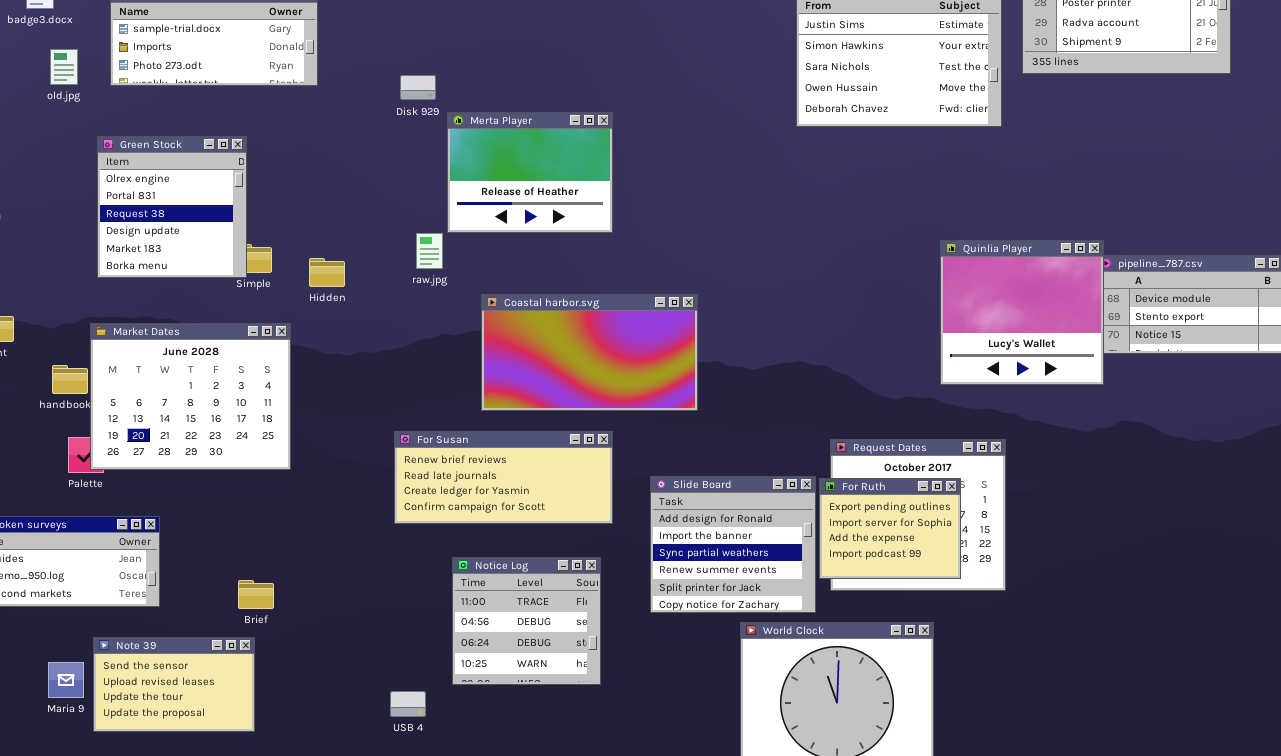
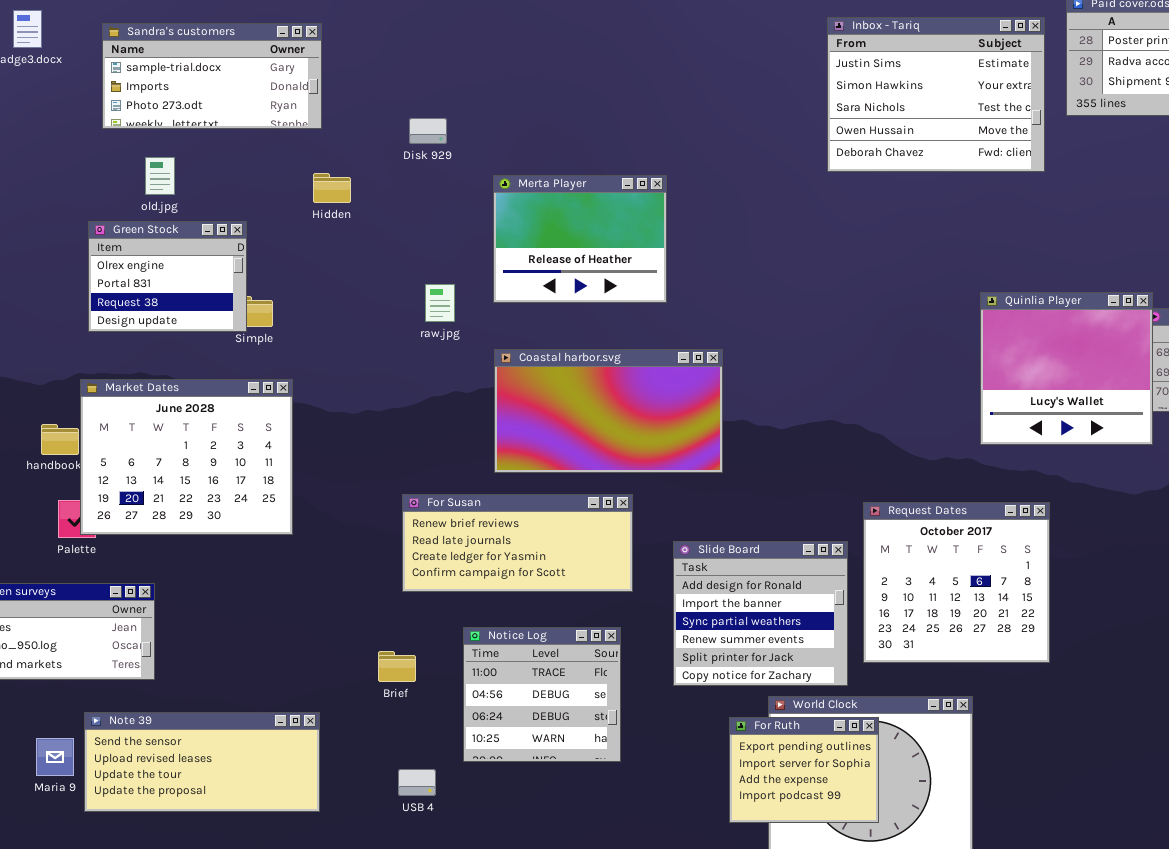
old.jpg: [50,49,78,85] -> [145,157,175,195], moved
Merta Player: [447,112,613,233] -> [493,175,667,303], moved
Green Stock: [97,136,247,278] -> [88,221,247,332], resized
Hidden: [309,258,345,287] -> [313,173,351,203], moved
For Ruth: [819,478,961,579] -> [729,717,879,823], moved
Brief: [238,580,274,609] -> [378,651,416,682], moved
Note 39: [93,637,255,732] -> [84,712,320,812], resized

